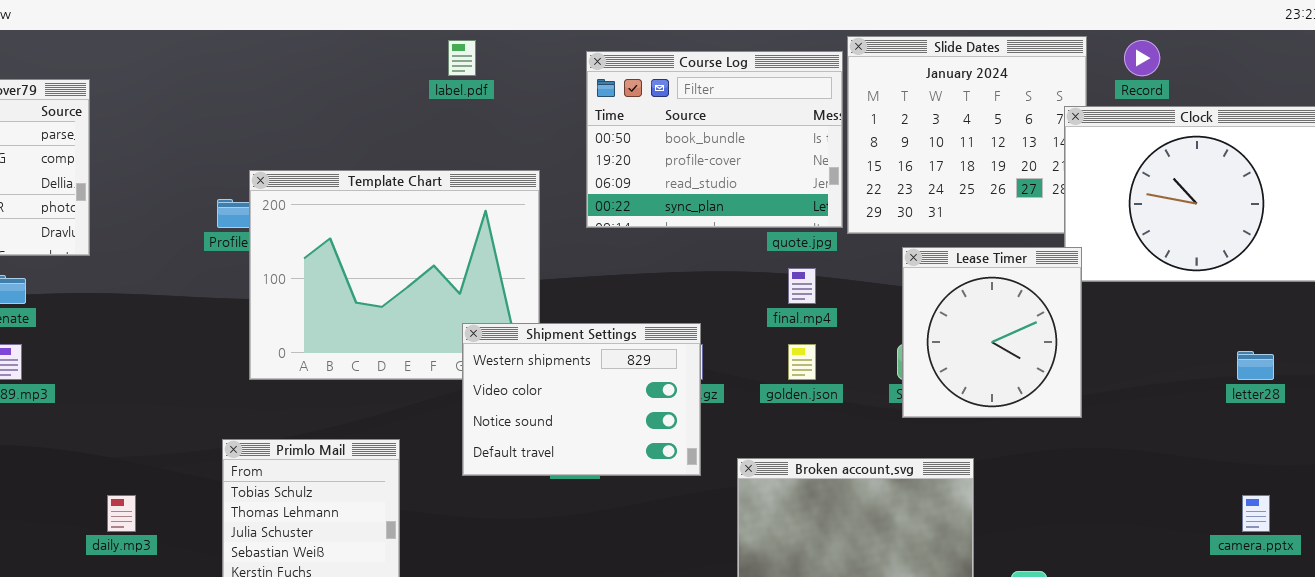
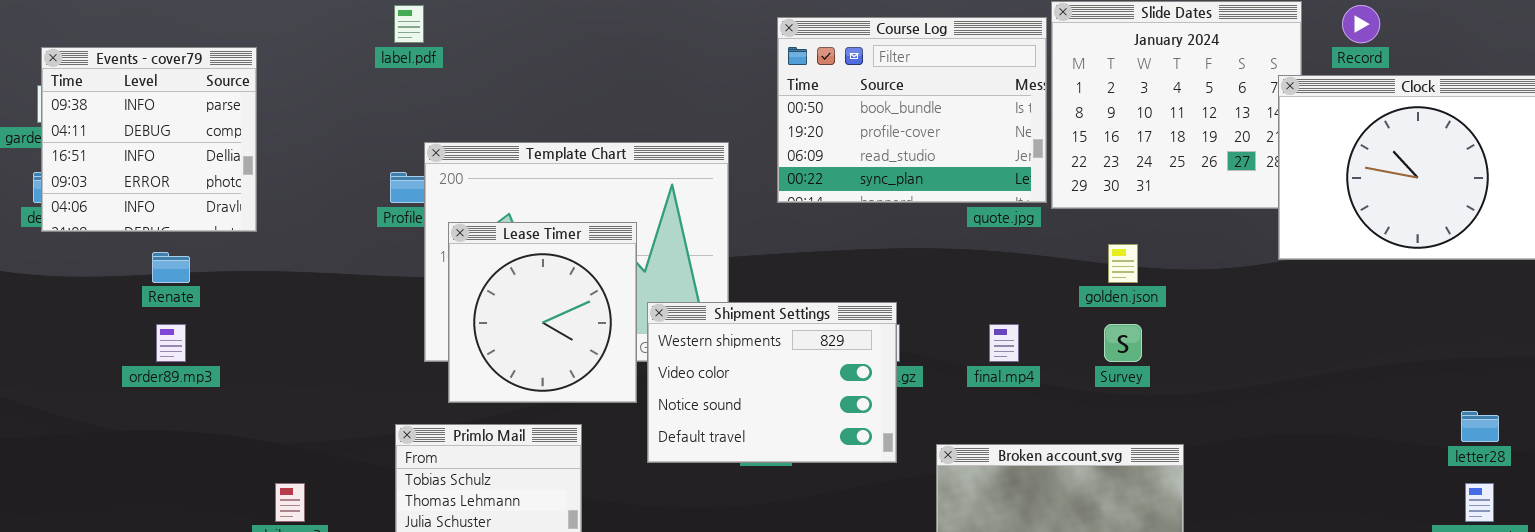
label.pdf: [448,40,476,76] -> [394,5,424,43], moved
Lease Timer: [902,247,1082,418] -> [448,222,637,403], moved
final.mp4: [788,268,816,304] -> [989,324,1019,362], moved
golden.json: [788,344,816,380] -> [1108,244,1138,283], moved
letter28: [1237,351,1274,380] -> [1461,411,1499,442], moved

